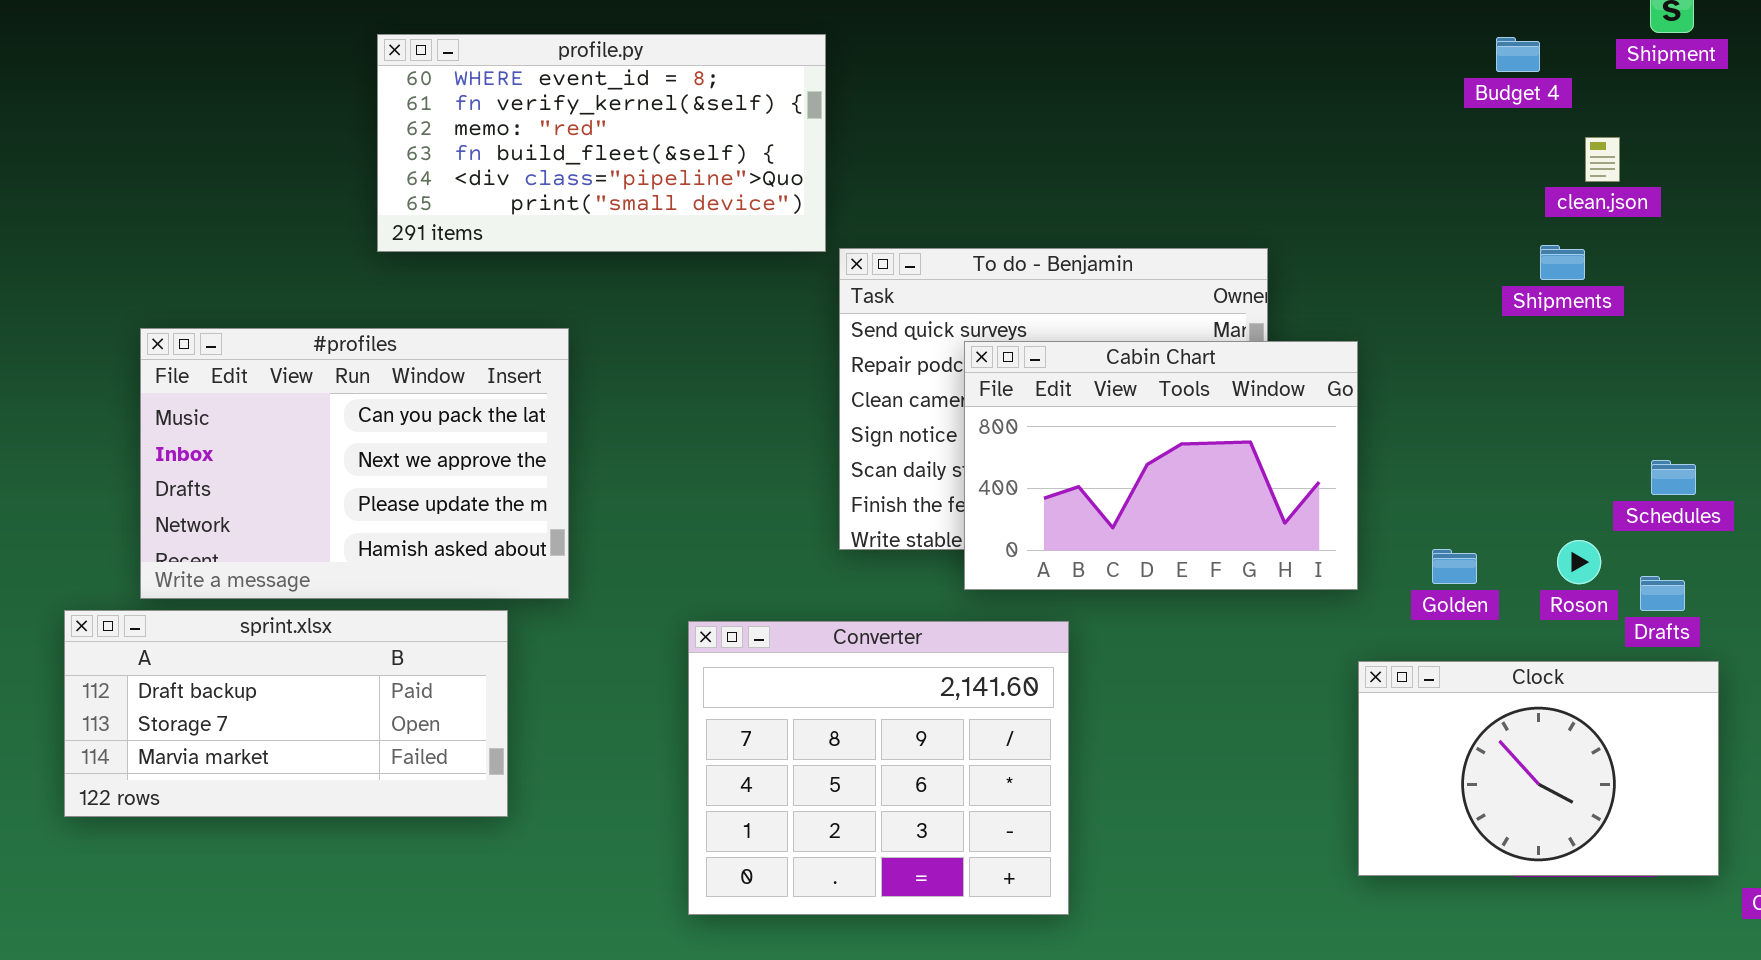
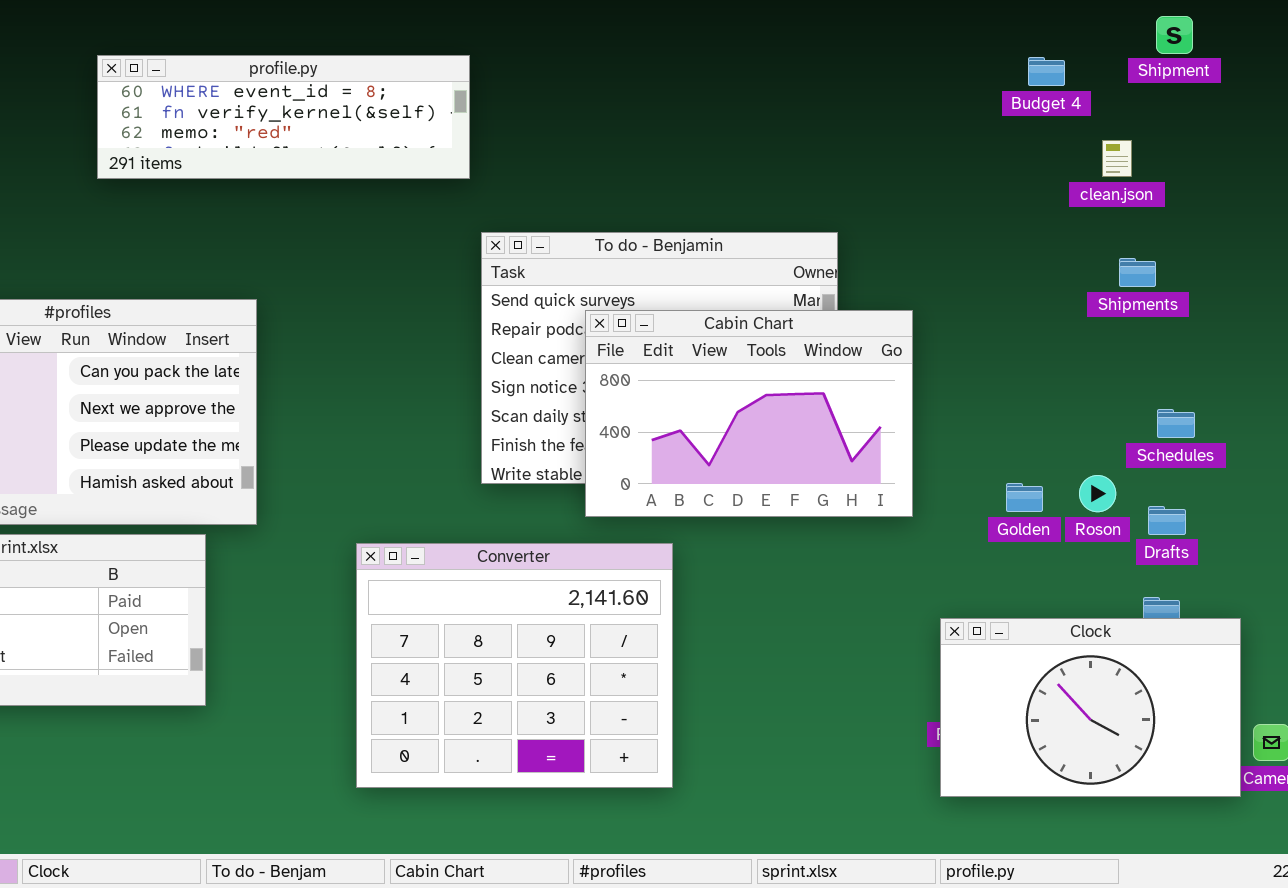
profile.py: [377,34,826,252] -> [97,55,470,179], resized
Shipments: [1540,245,1585,280] -> [1119,258,1156,287], moved
Golden: [1432,549,1477,584] -> [1006,483,1043,512], moved
Clock: [1358,661,1719,876] -> [940,618,1241,797], moved

